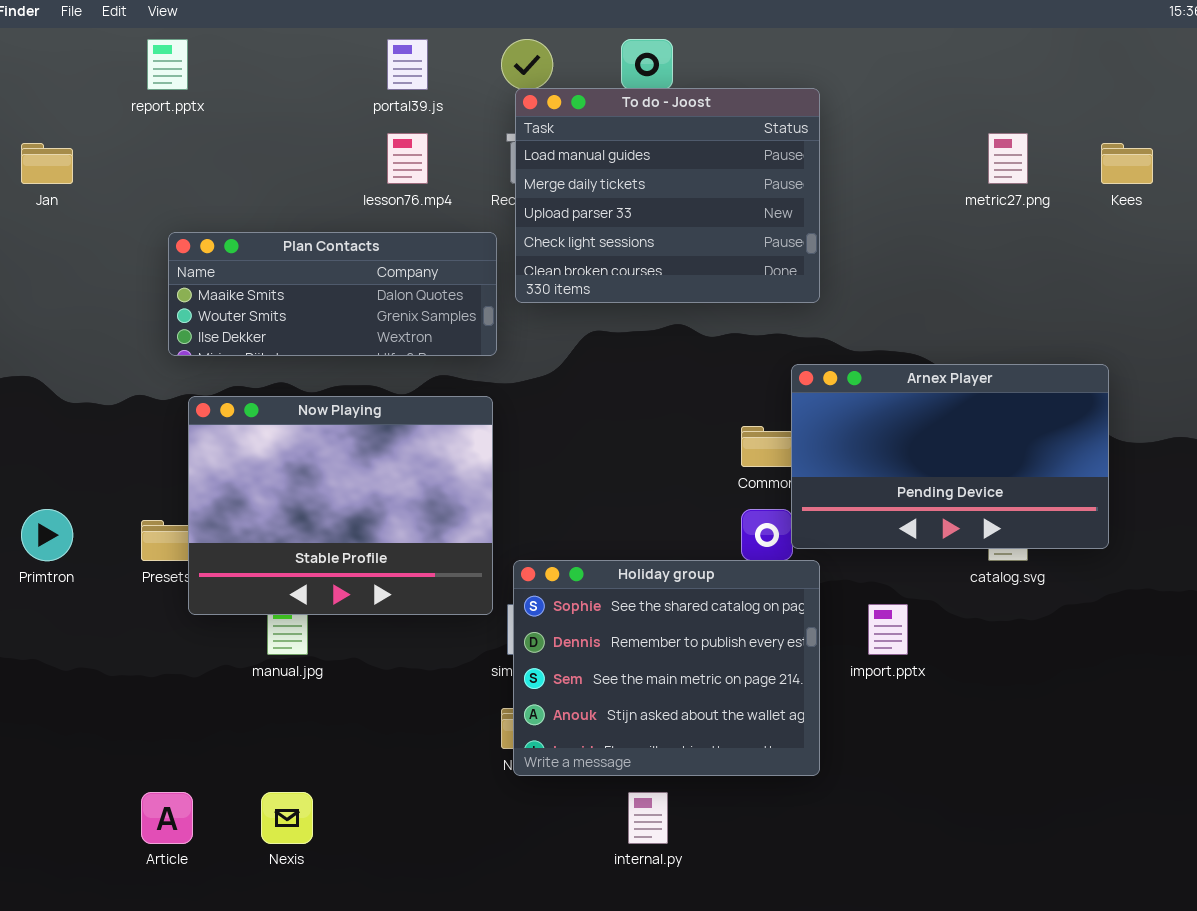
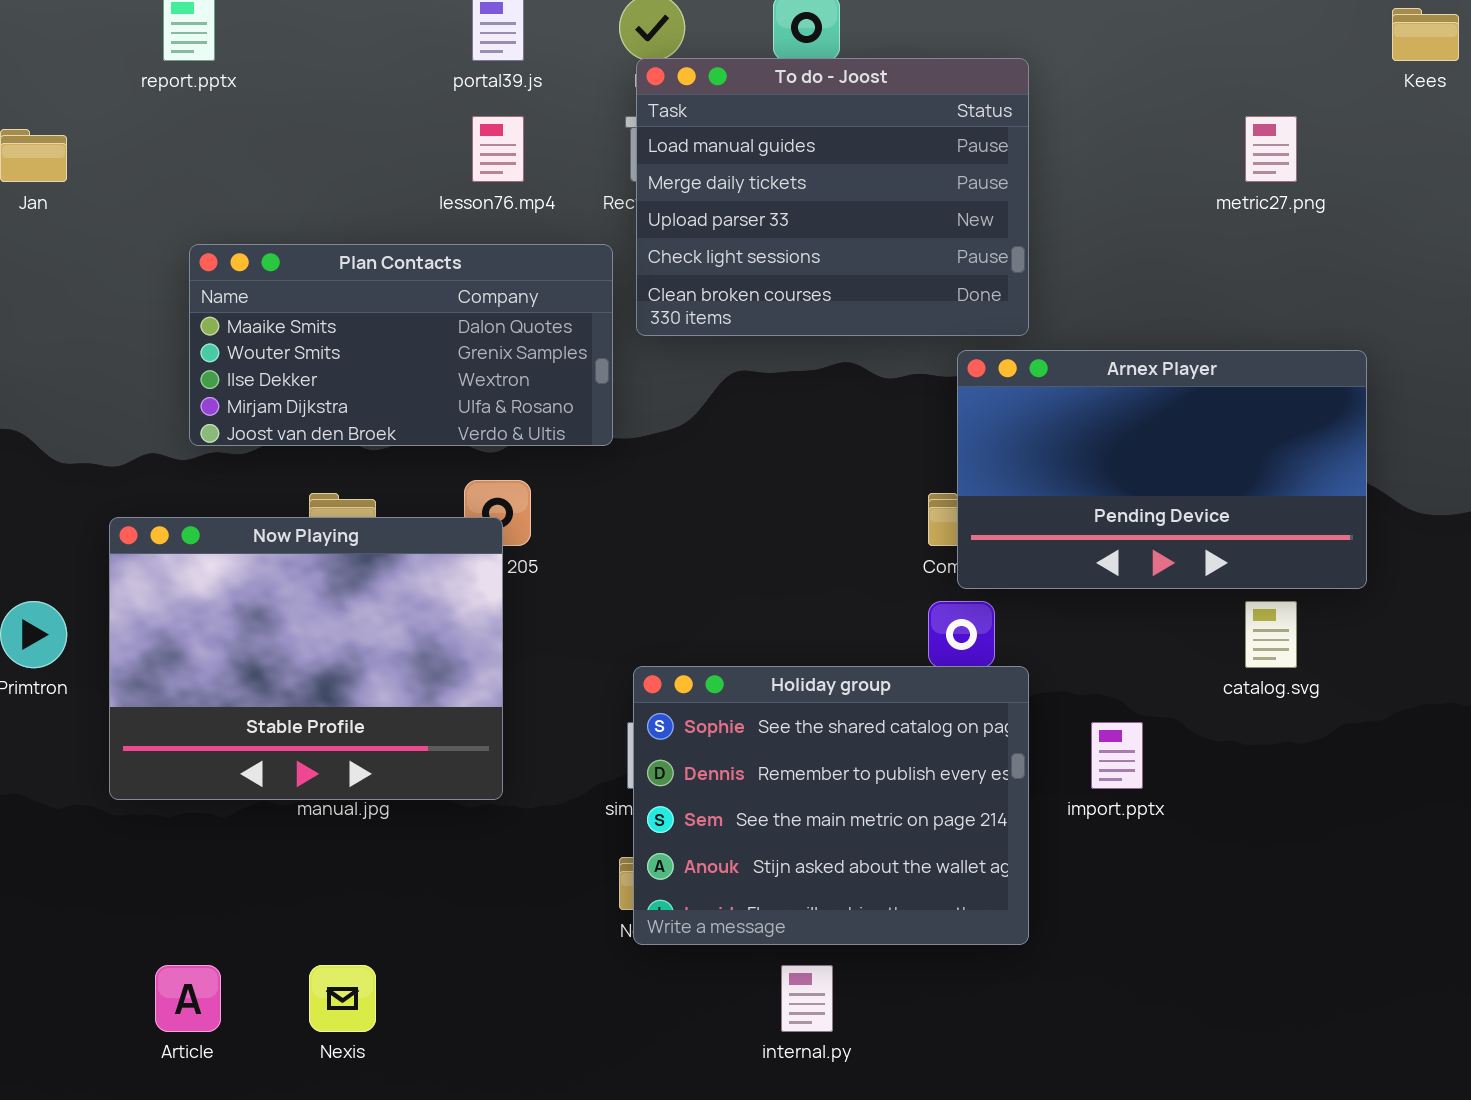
Kees: [1101,143,1153,184] -> [1392,8,1459,61], moved
Plan Contacts: [168,232,497,356] -> [189,244,613,446], resized
Arnex Player: [791,364,1109,549] -> [957,350,1367,589], moved
Now Playing: [188,396,493,615] -> [109,517,503,800], moved

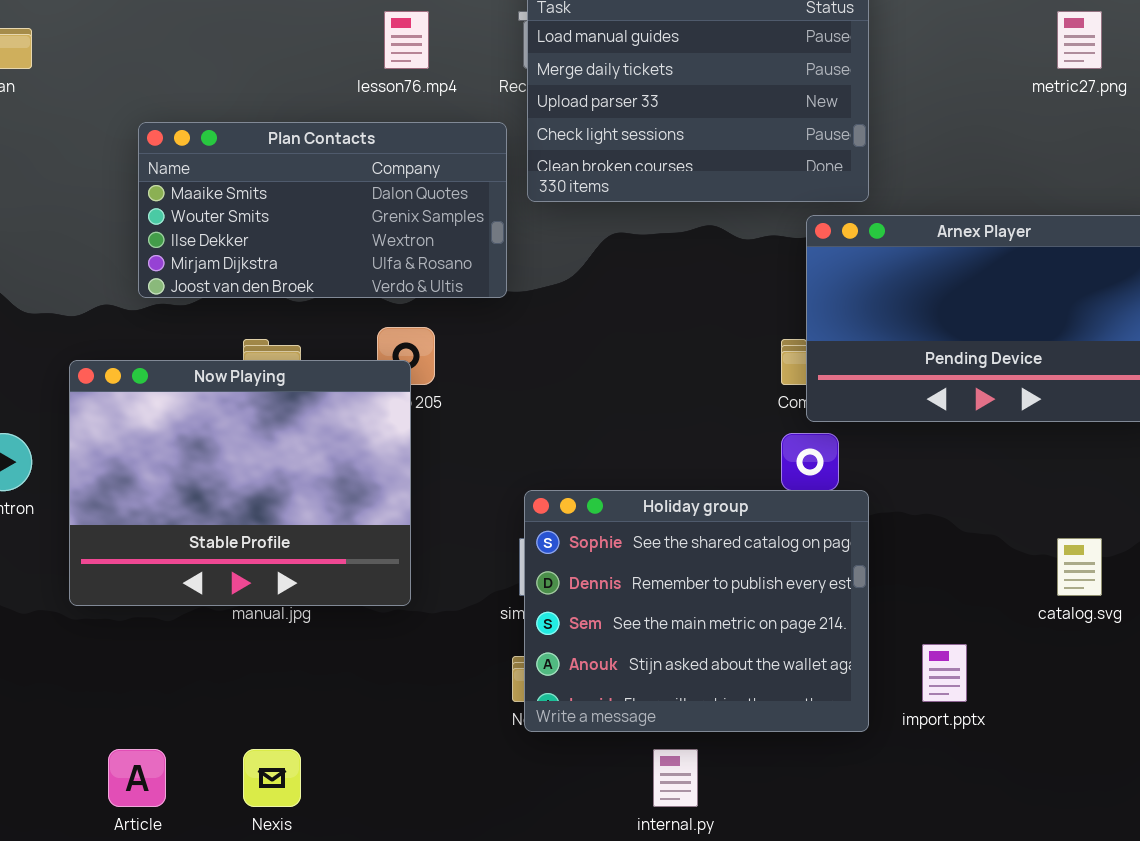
catalog.svg: [1245,601,1297,668] -> [1057,538,1102,596], moved
import.pptx: [1091,722,1143,789] -> [922,644,967,702], moved

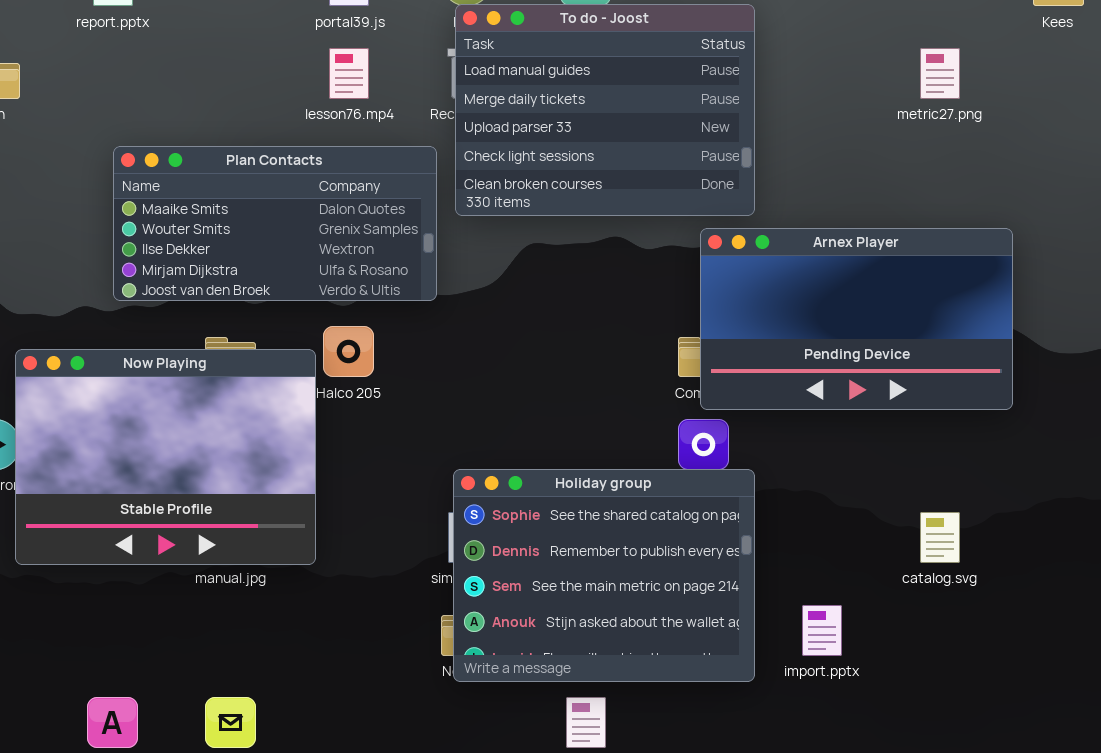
Now Playing: [69,360,411,606] -> [15,349,316,565], moved

